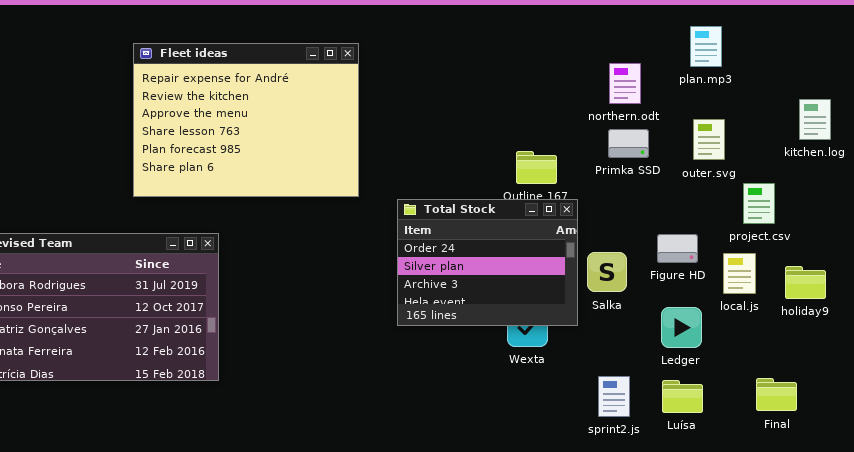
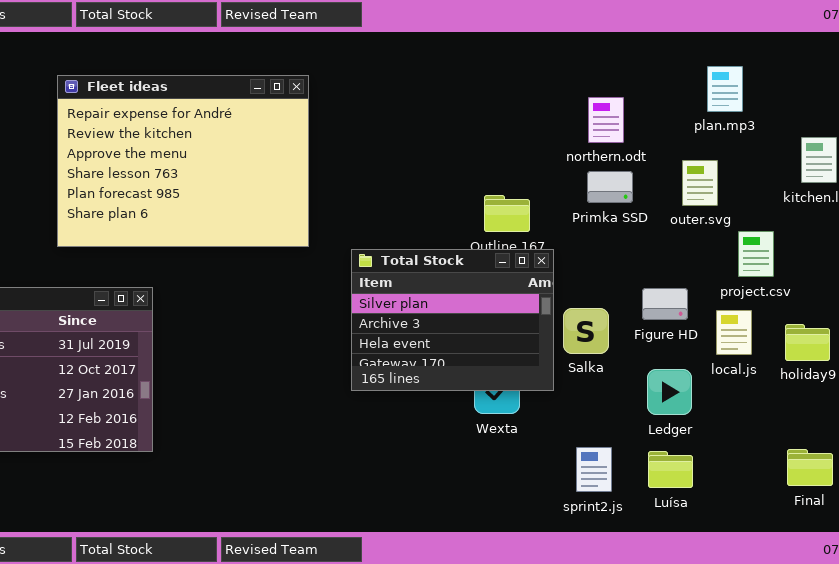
plan.mp3: [690,26,722,67] -> [707,66,743,112], moved
Total Stock: [397,199,578,326] -> [351,249,554,391], scrolled down 1 row
Final: [756,378,797,411] -> [787,449,833,486], moved

